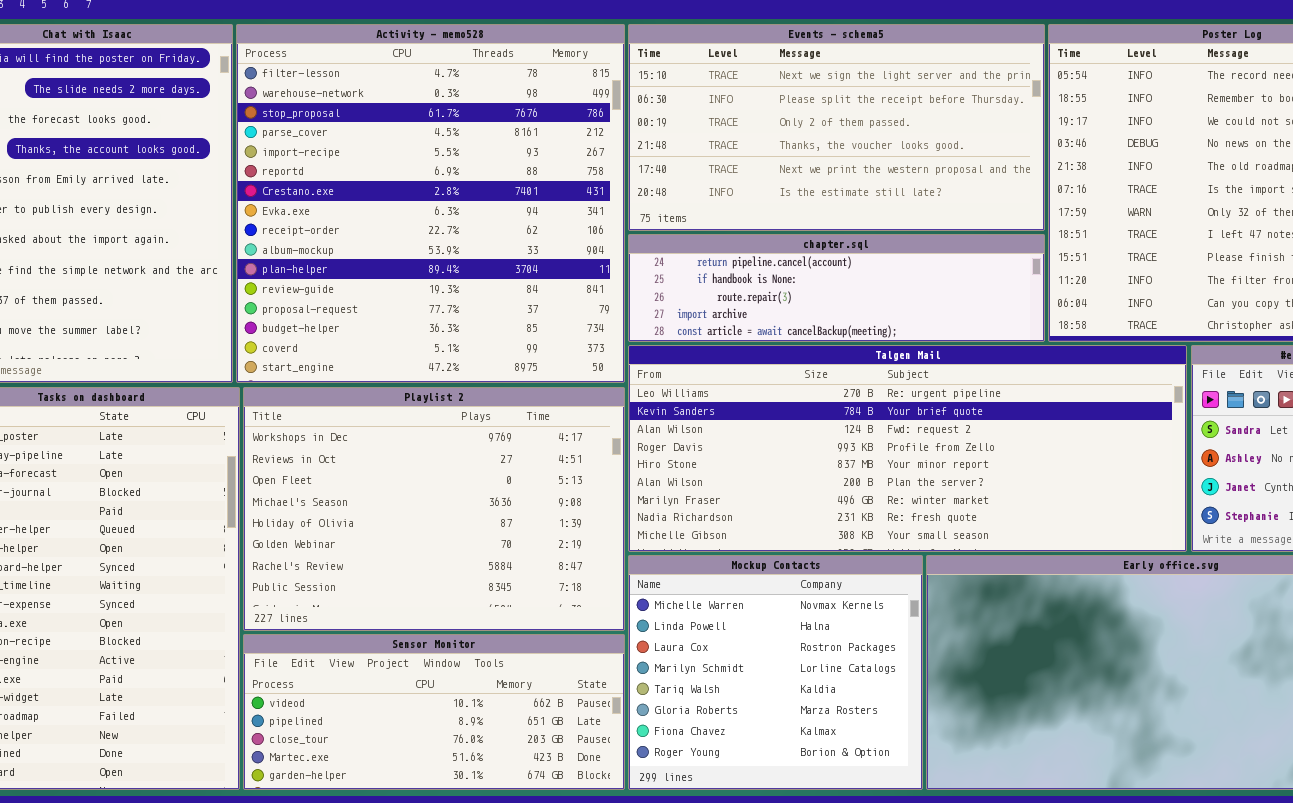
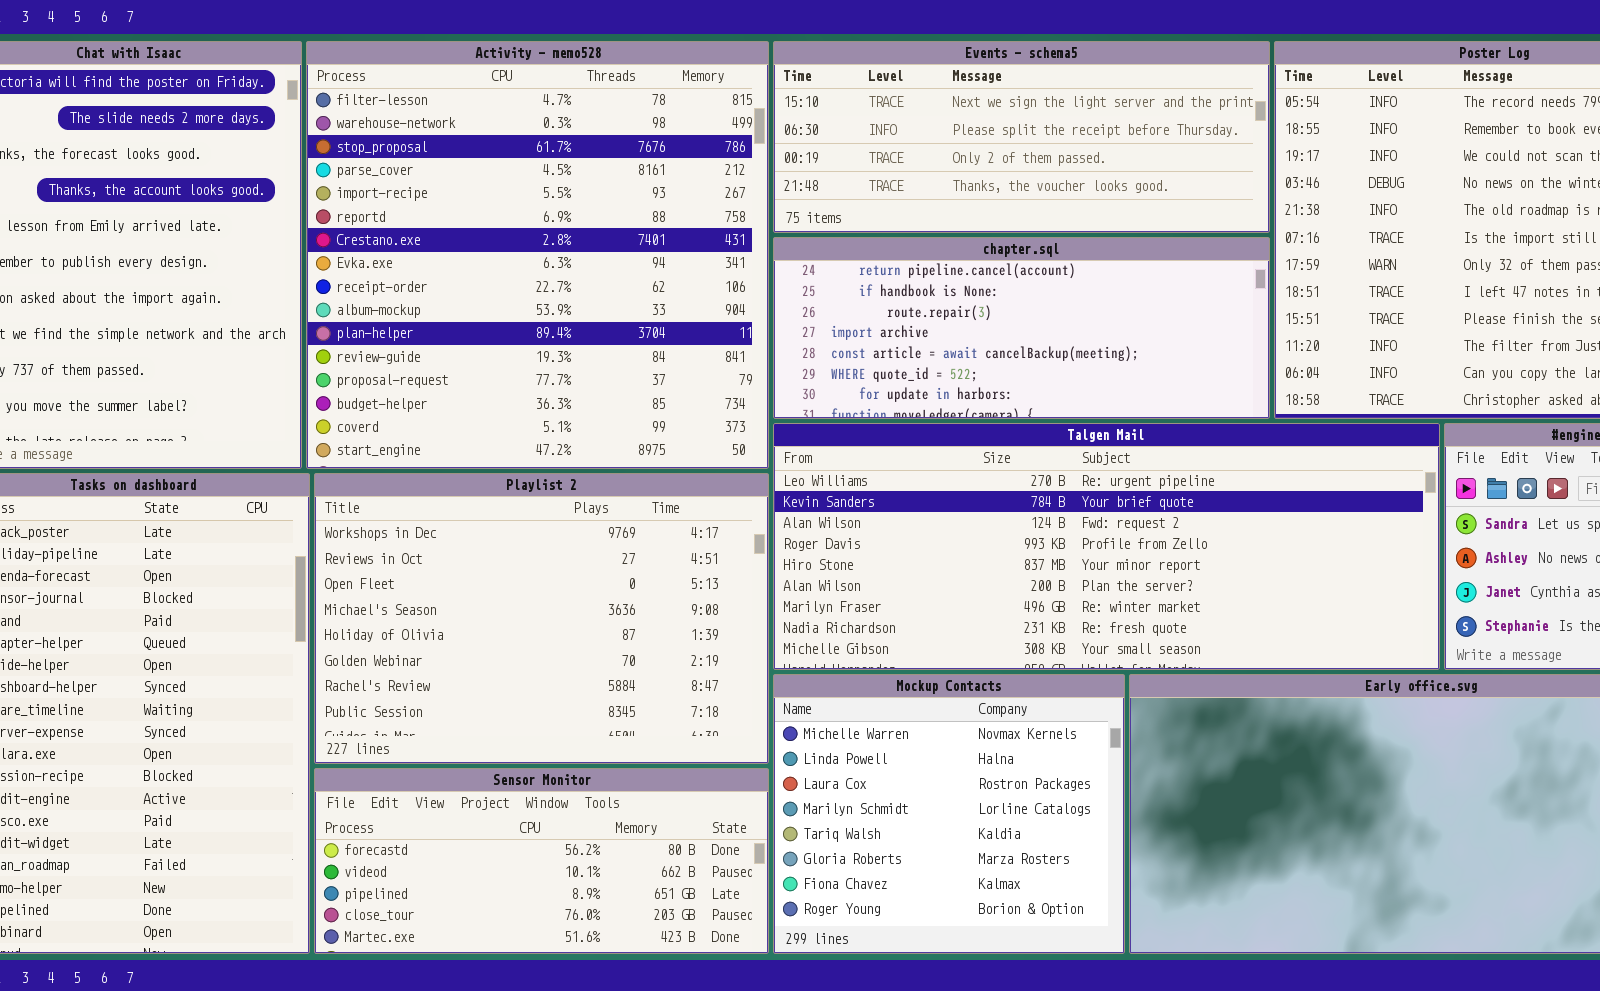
Events - schema5: [628,24,1045,231] -> [773,41,1270,233], resized
chapter.sql: [628,234,1045,342] -> [773,237,1270,419], resized
Sensor Monitor: [243,634,625,790] -> [314,768,769,954], scrolled up 1 row

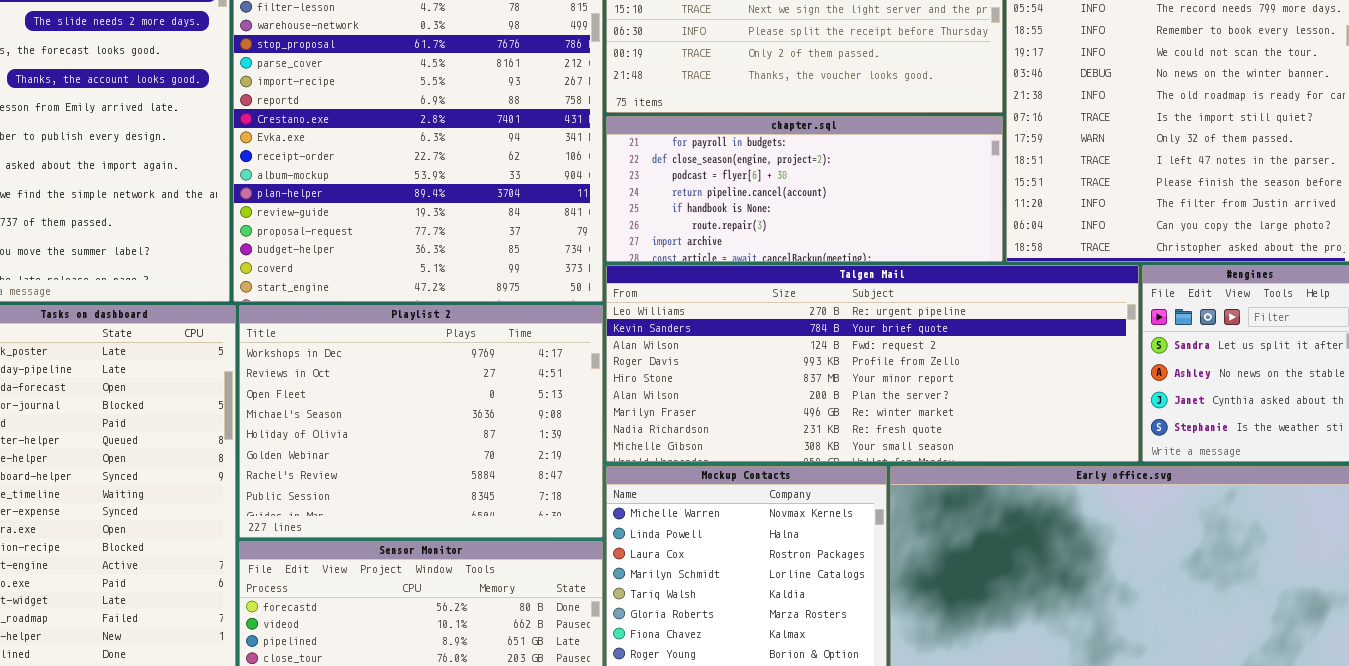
chapter.sql: [773,237,1270,419] -> [606,116,1003,262], scrolled up 3 rows

